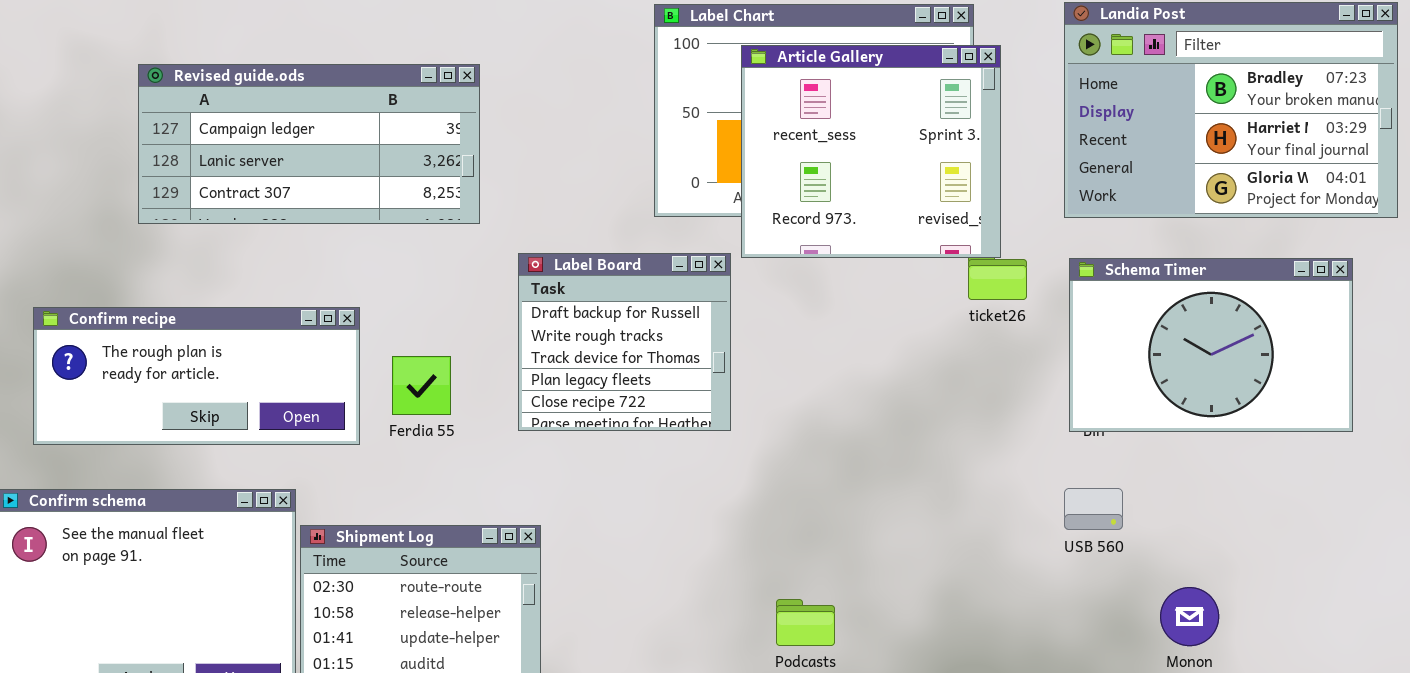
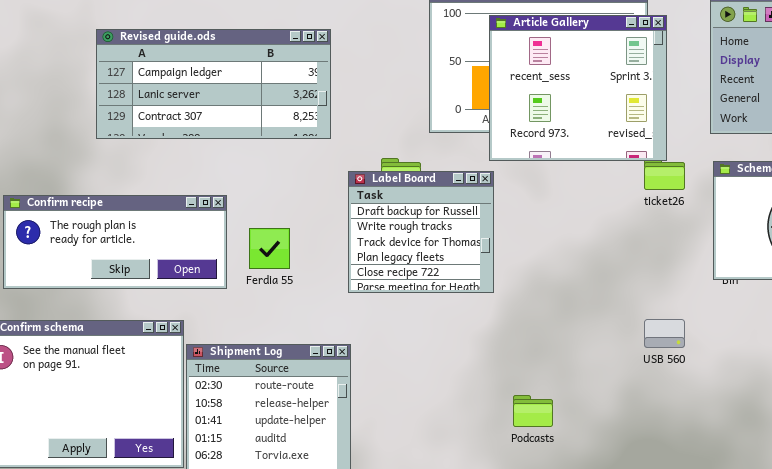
Revised guide.ods: [138,64,480,224] -> [96,29,331,139], moved
Label Board: [518,253,731,431] -> [348,171,494,293], moved
USB 560: [1064,488,1123,530] -> [644,319,685,348], moved

